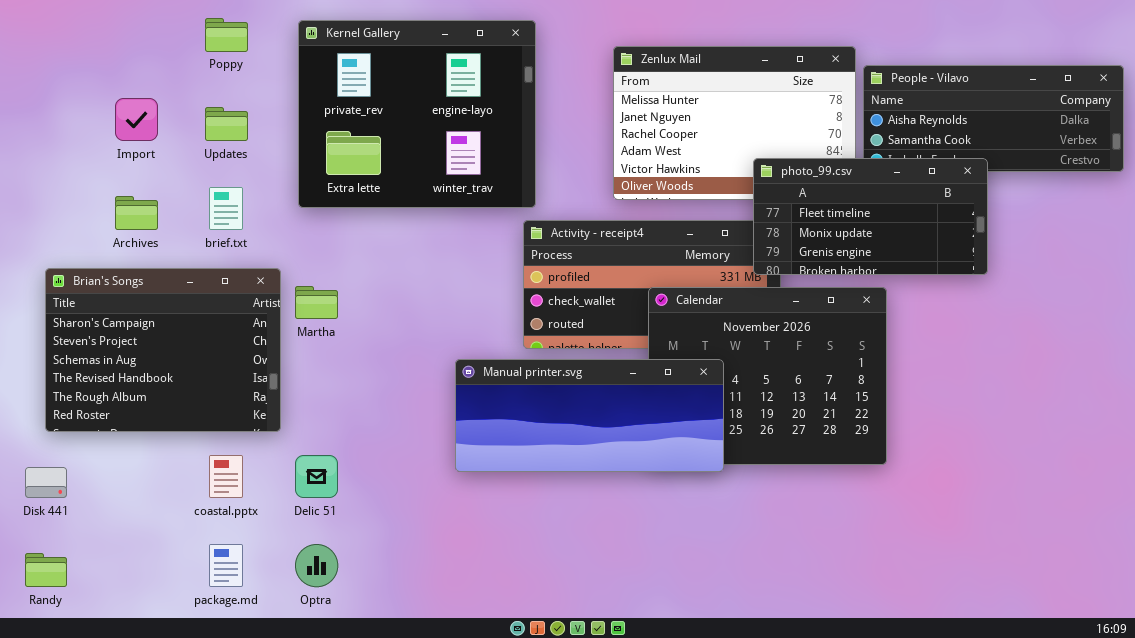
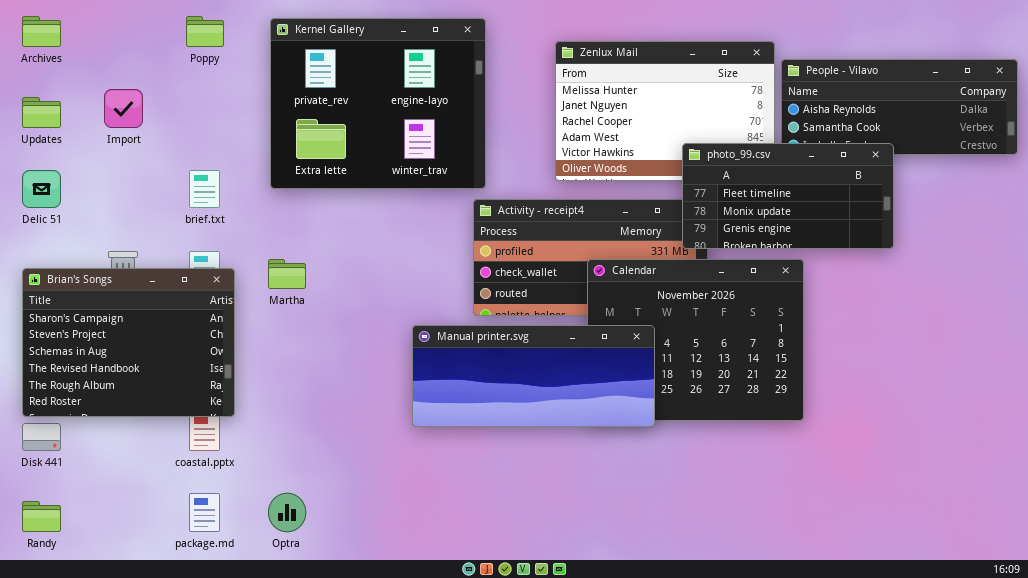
Updates: [205,107,248,141] -> [22,97,61,128], moved
Archives: [115,196,158,230] -> [22,16,61,47], moved
Brian's Songs: [45,268,281,432] -> [22,268,235,417], moved
Delic 51: [295,455,338,498] -> [22,170,61,208], moved

